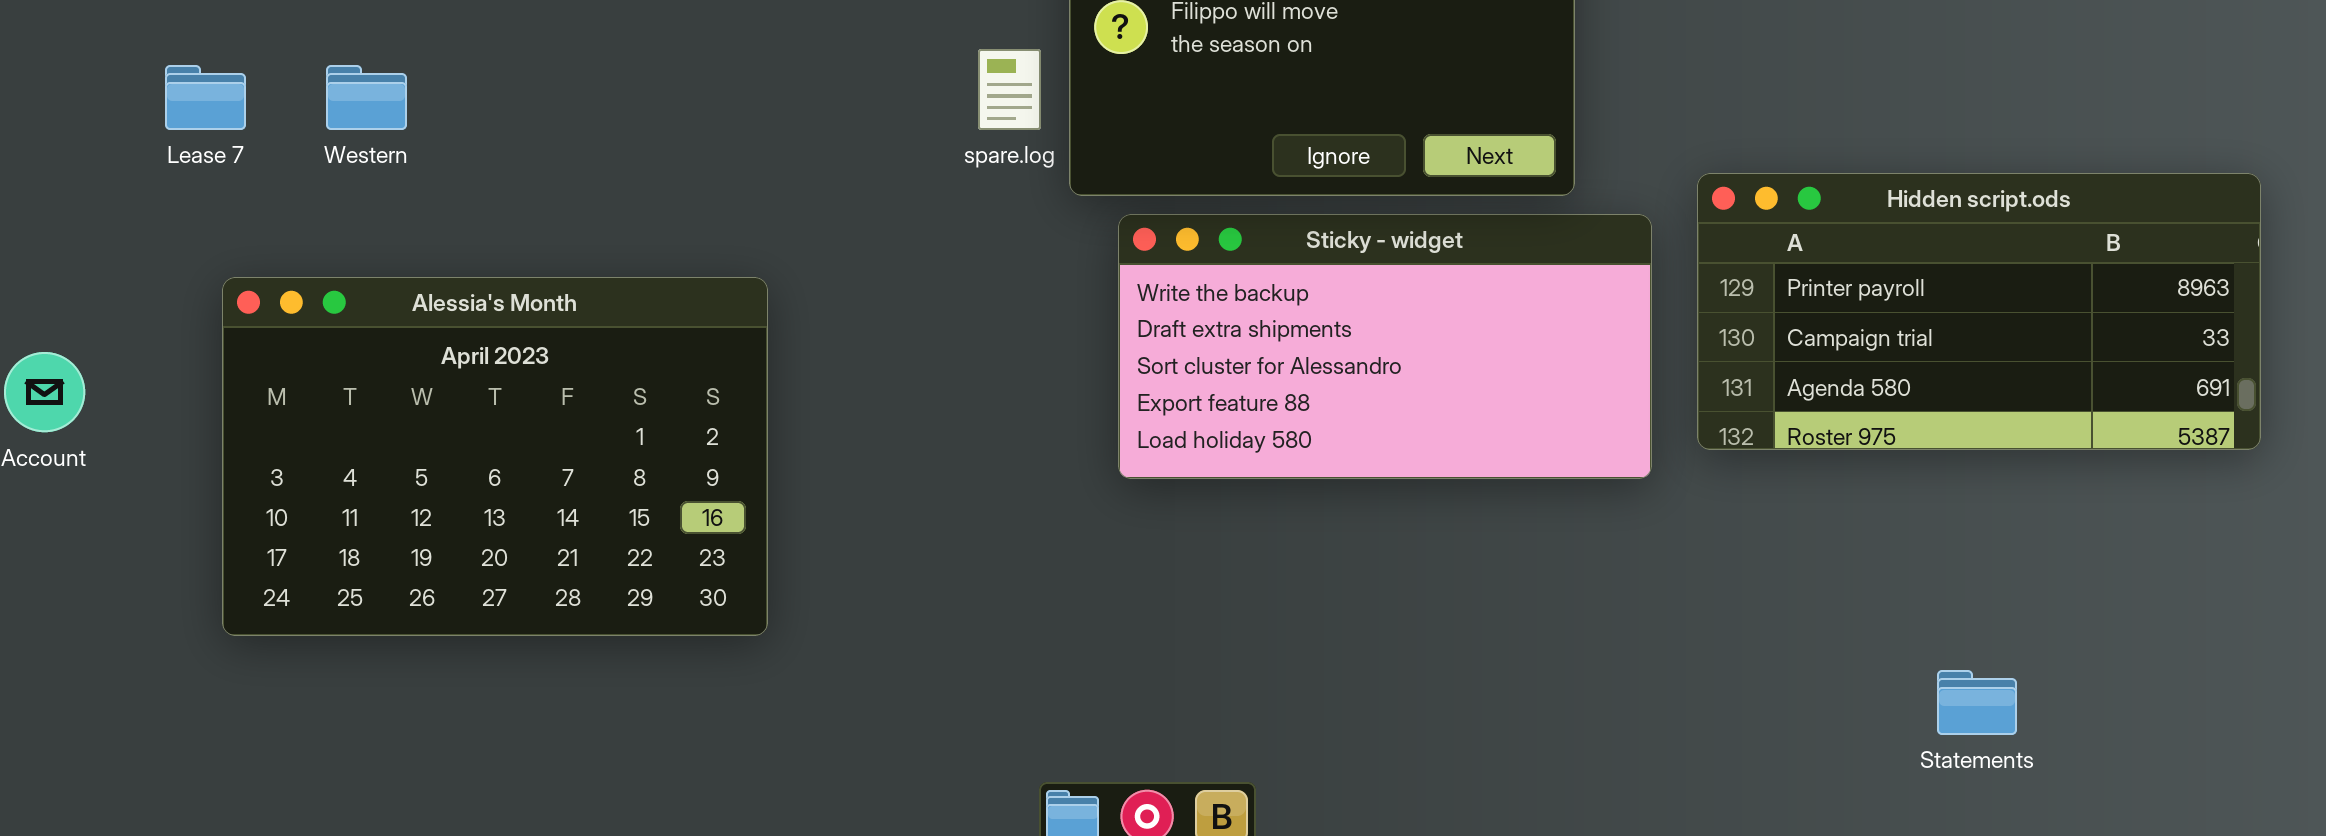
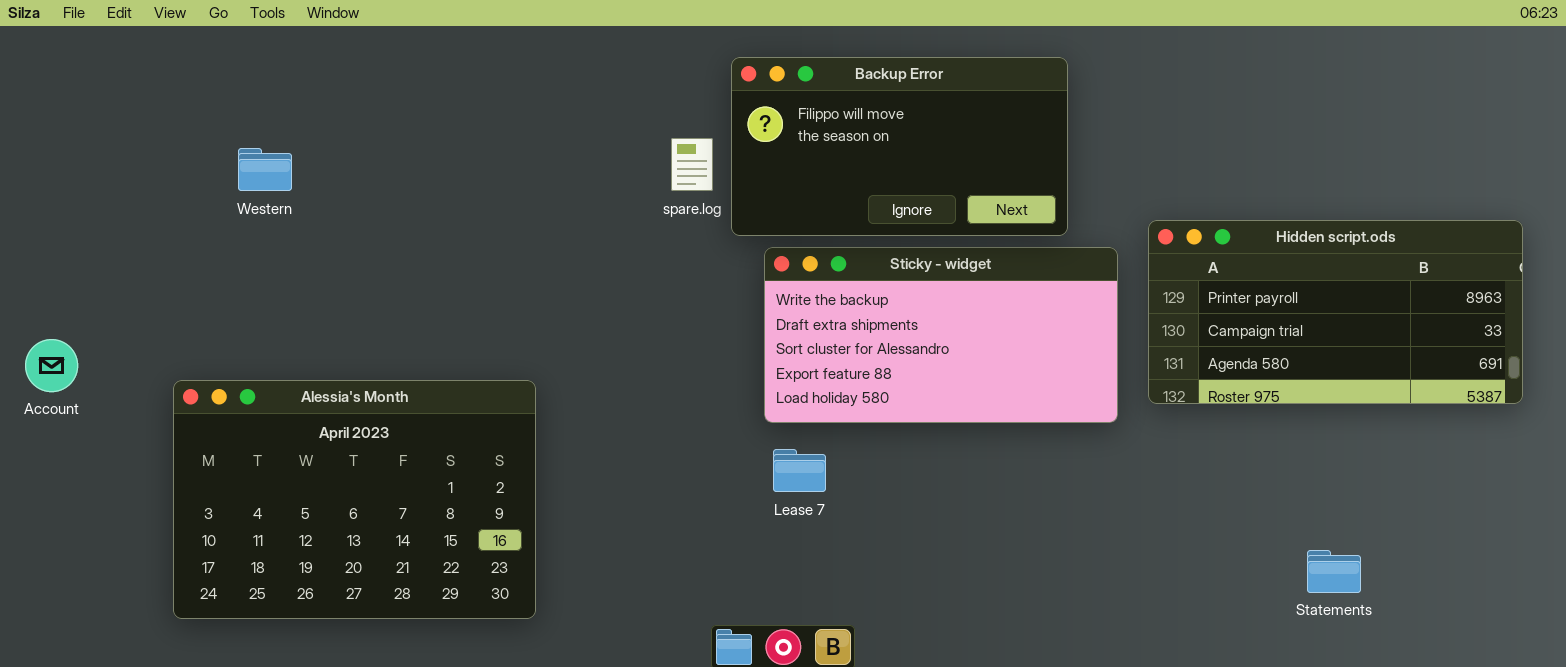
Lease 7: [165,65,246,130] -> [773,449,826,492], moved
Alessia's Month: [222,277,768,636] -> [173,380,536,619], moved

